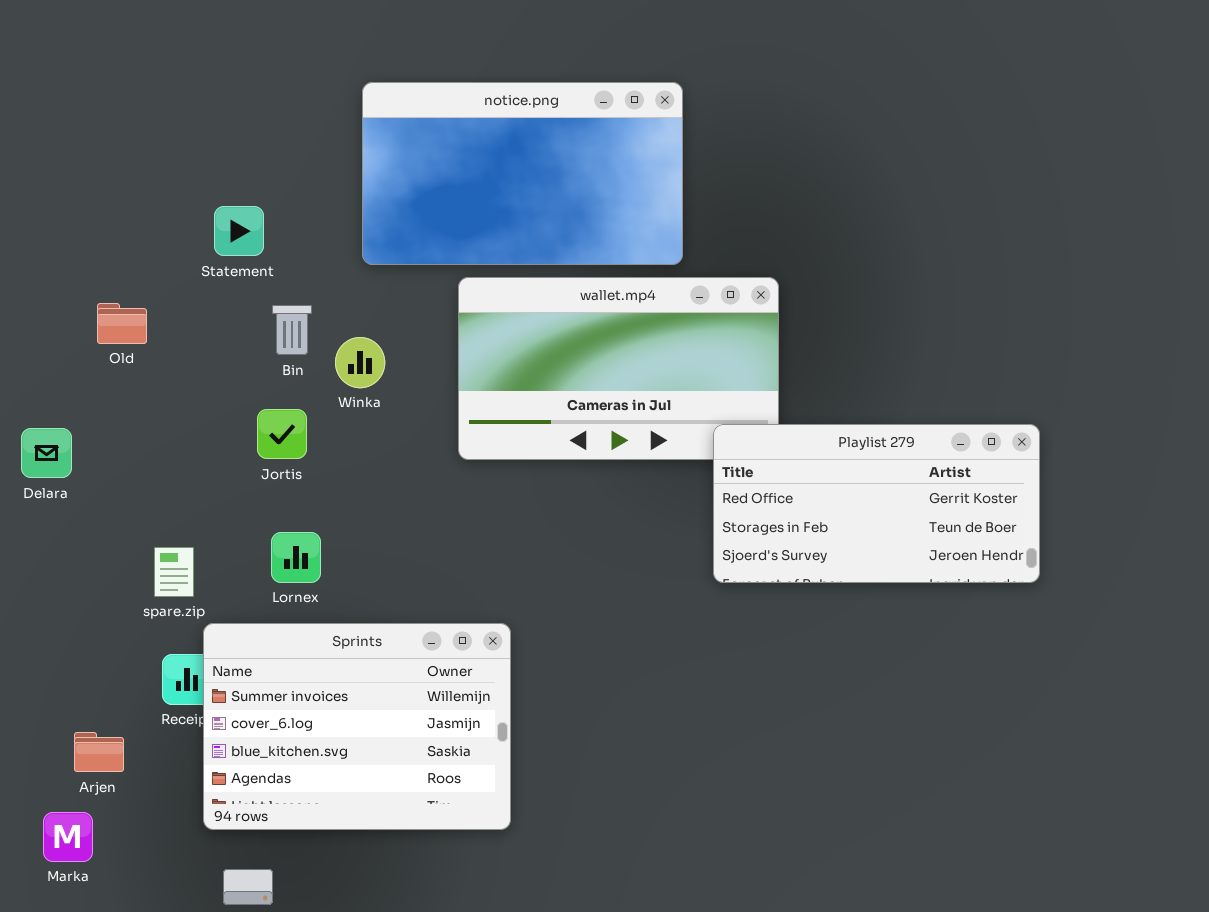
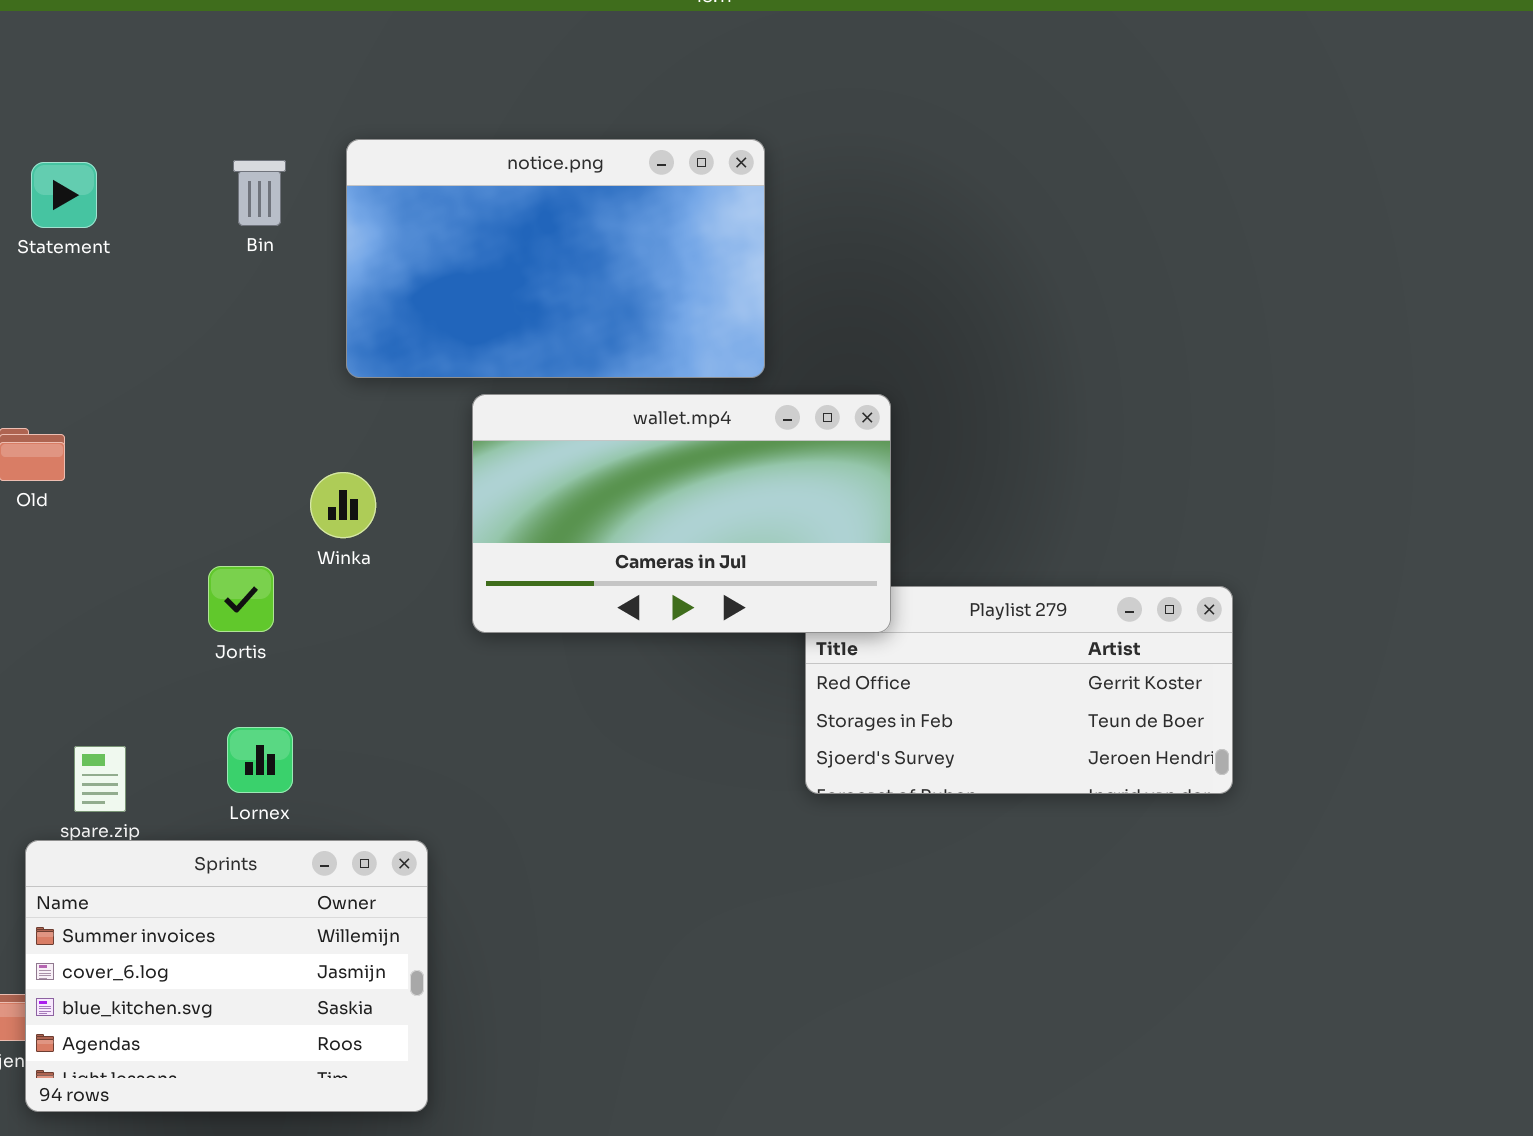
Statement: [214,206,264,256] -> [31,162,97,228], moved
wallet.mp4: [458,277,779,460] -> [472,394,891,633], raised
Bin: [272,305,312,355] -> [233,160,286,226], moved
Sprints: [203,623,511,830] -> [25,840,428,1112], moved

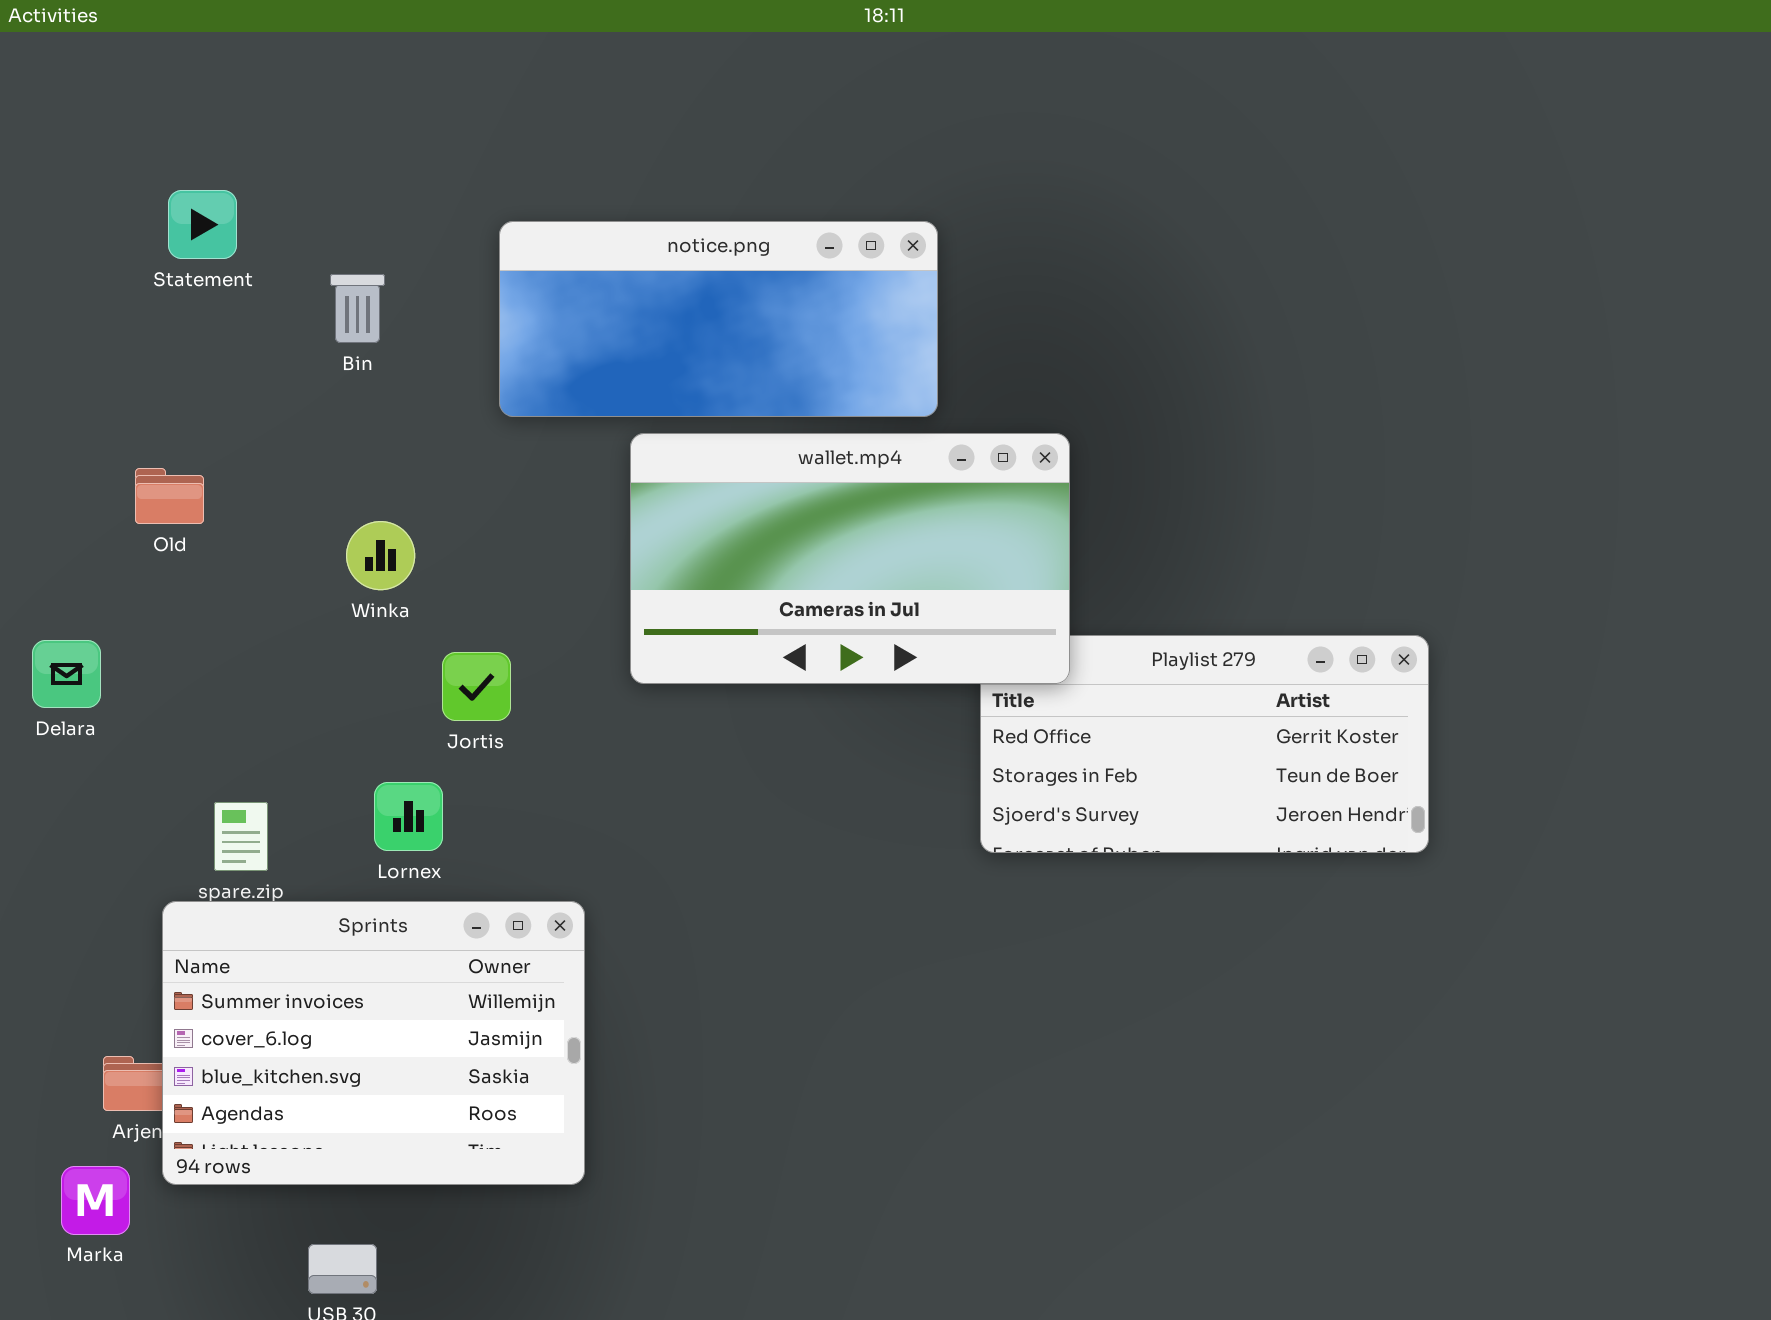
notice.png: [346,139,765,378] -> [499,221,938,417], resized
Bin: [233,160,286,226] -> [330,274,385,343], moved
Winka: [310,472,376,538] -> [346,521,415,590], moved
Jortis: [208,566,274,632] -> [442,652,511,721], moved

